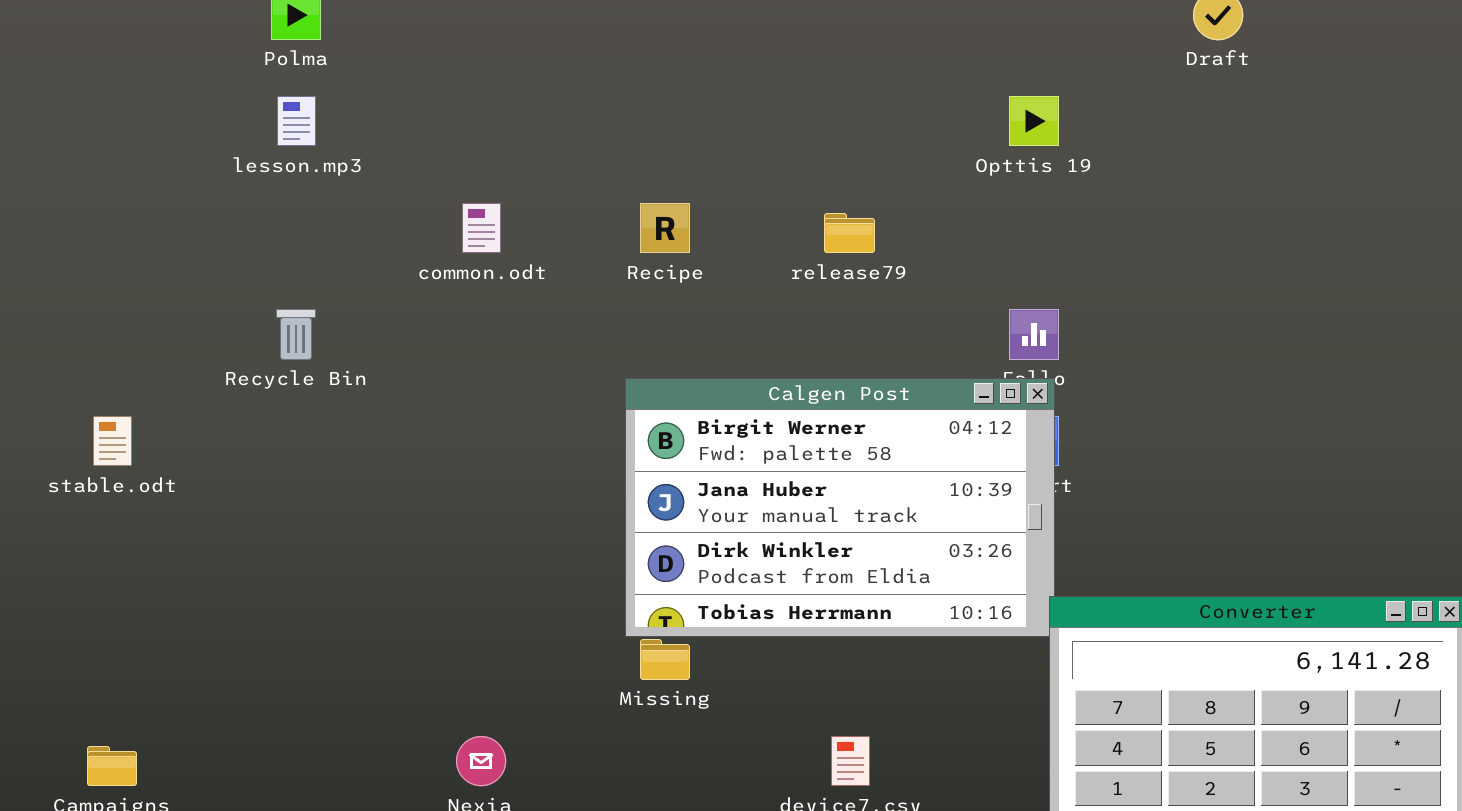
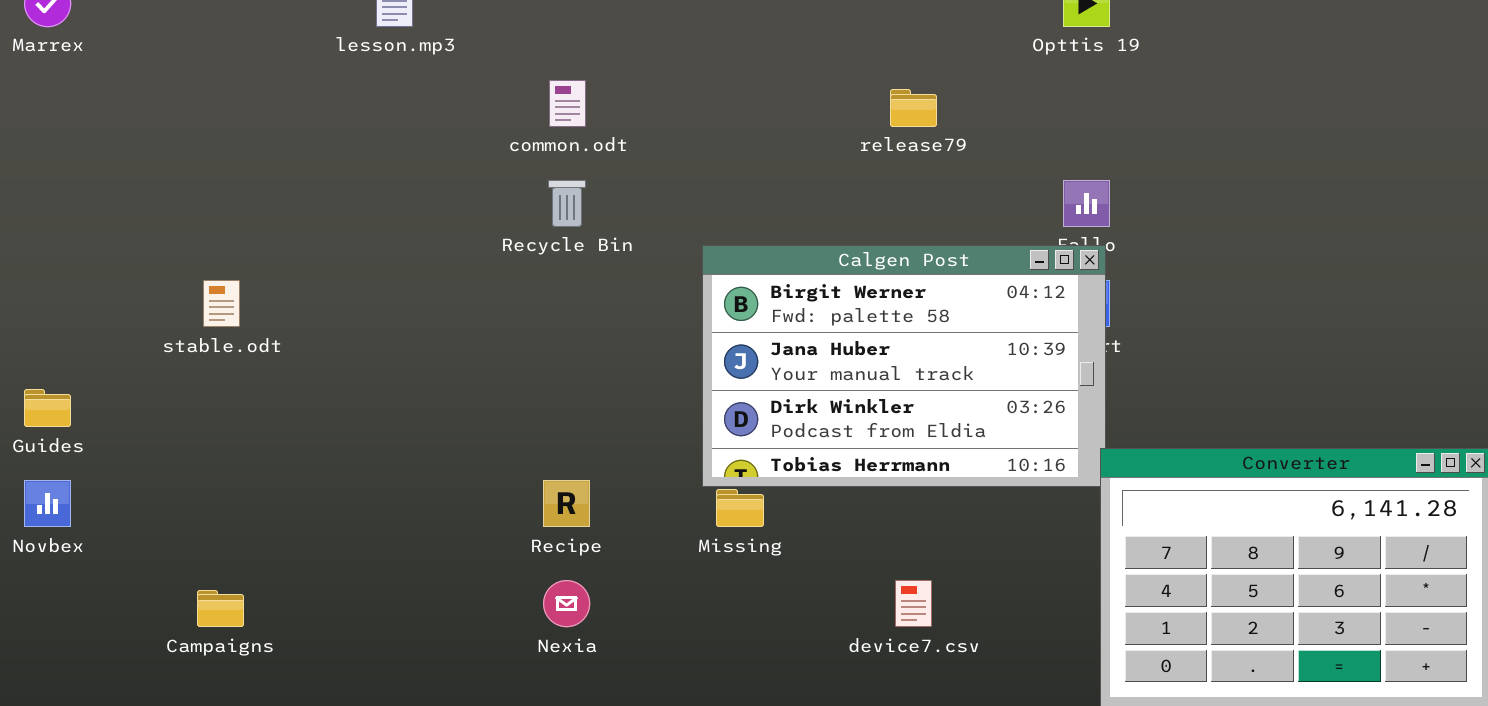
Recipe: [640,203,690,253] -> [543,480,590,527], moved
Recycle Bin: [276,309,316,360] -> [548,180,586,227], moved

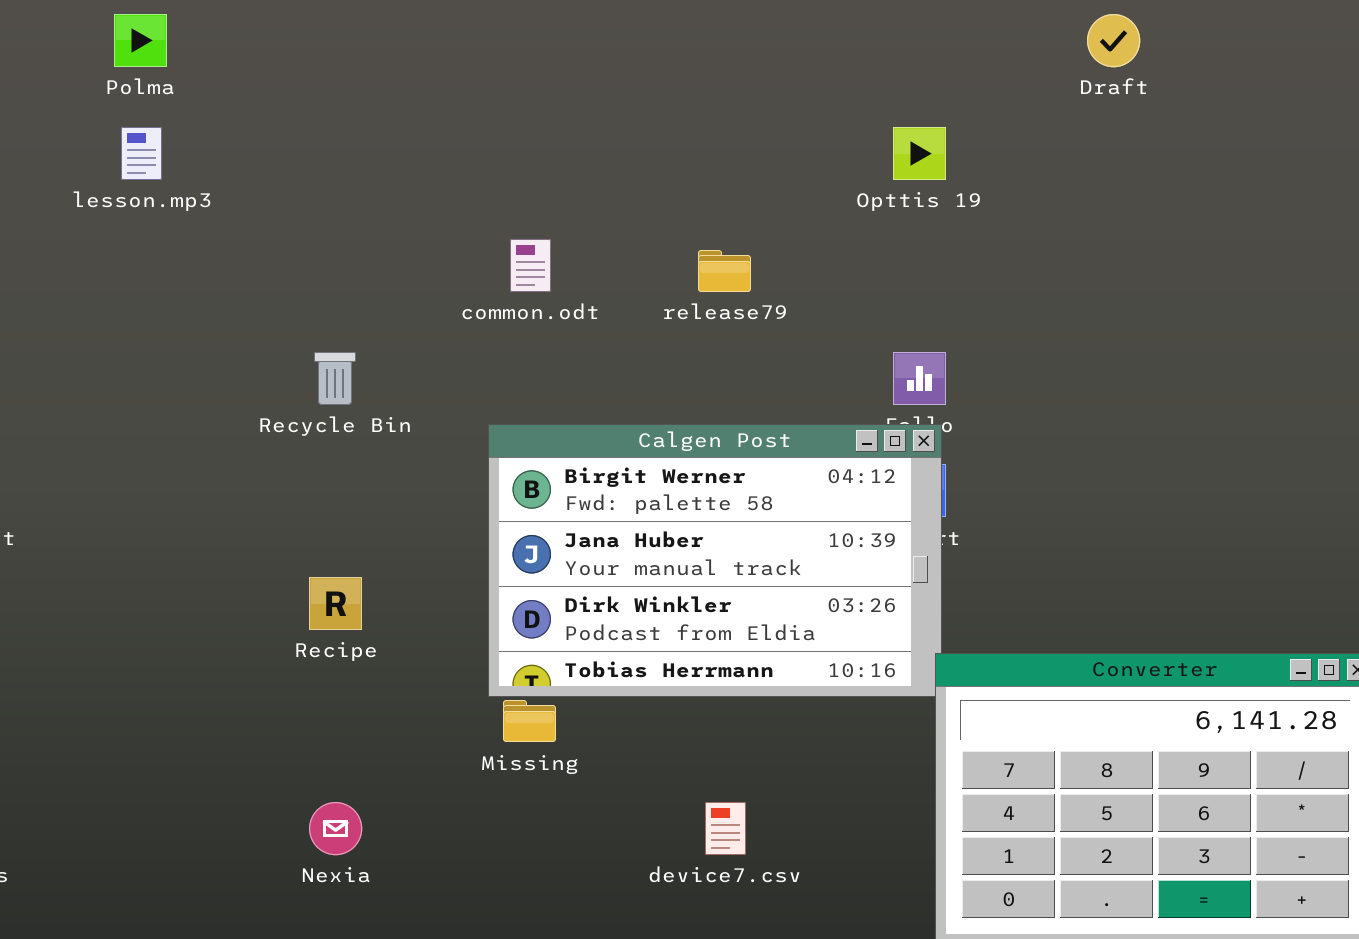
common.odt: [549,80,586,127] -> [510,239,551,292], moved
Recipe: [543,480,590,527] -> [309,577,362,630], moved

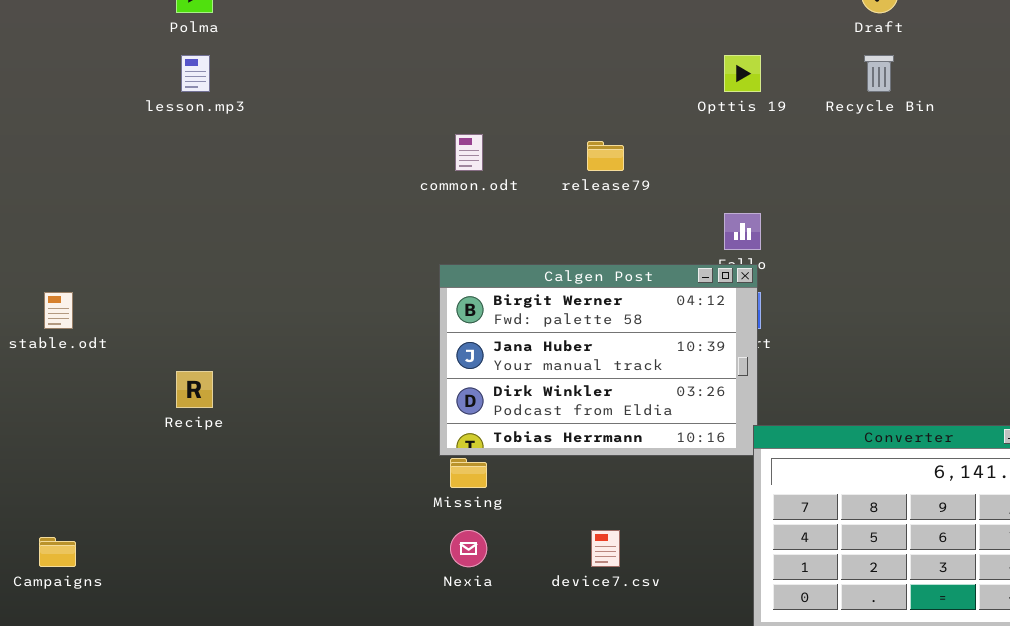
Recycle Bin: [314,352,356,405] -> [864,55,894,92], moved
Recipe: [309,577,362,630] -> [176,371,213,408], moved
Nexia: [309,802,362,855] -> [450,530,487,567], moved

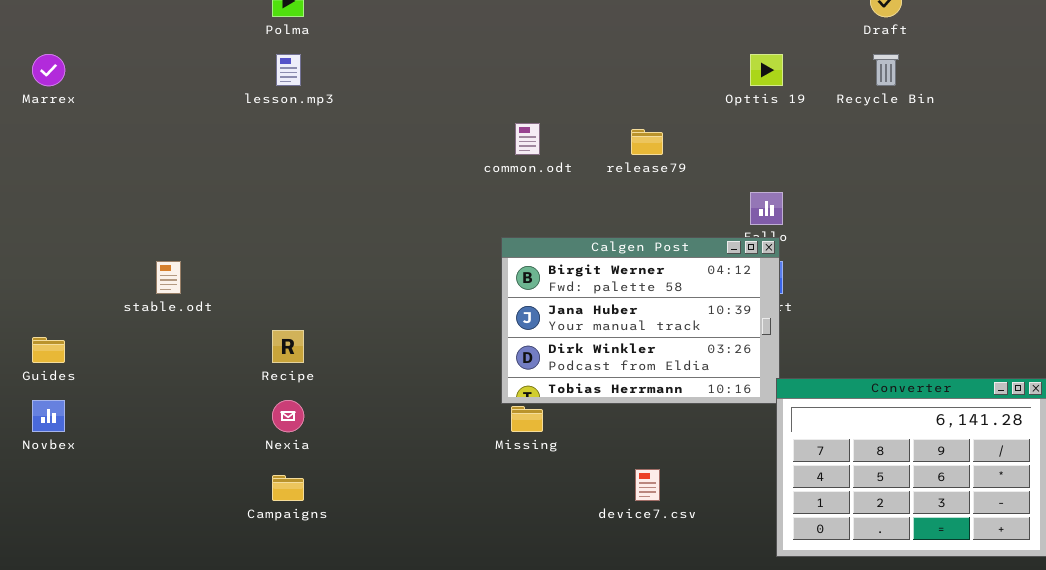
Nexia: [450,530,487,567] -> [272,400,304,432], moved
Campaigns: [39,537,76,567] -> [272,475,304,501], moved

